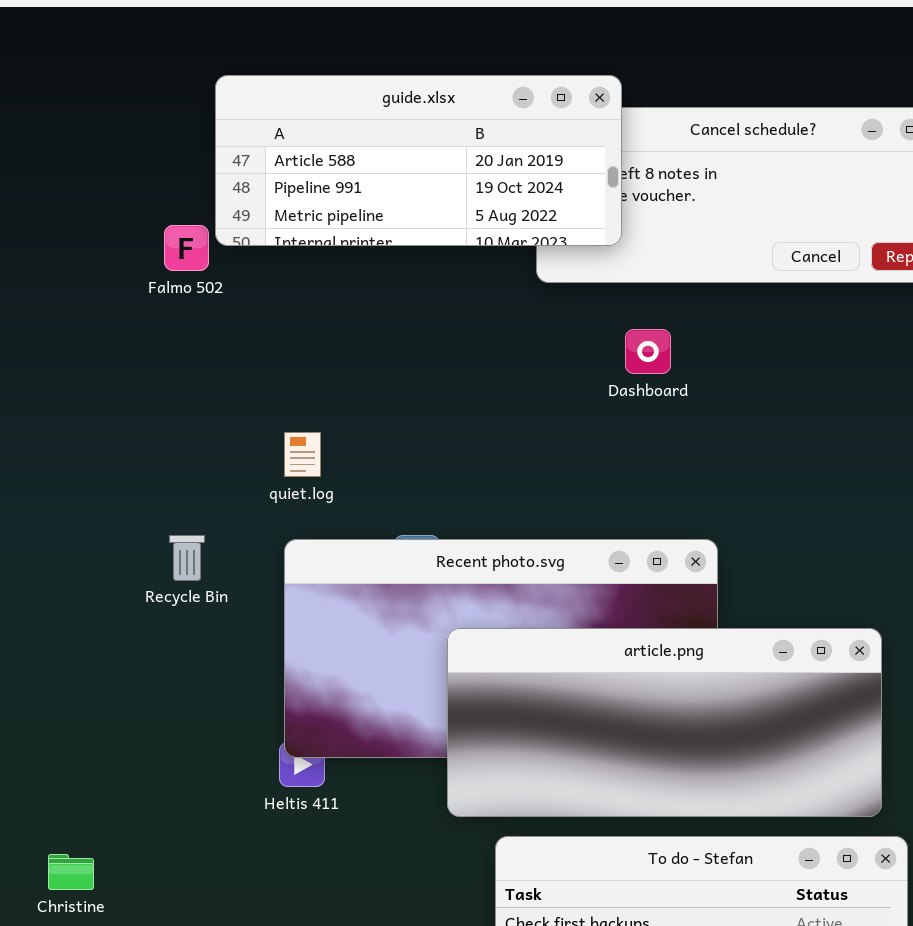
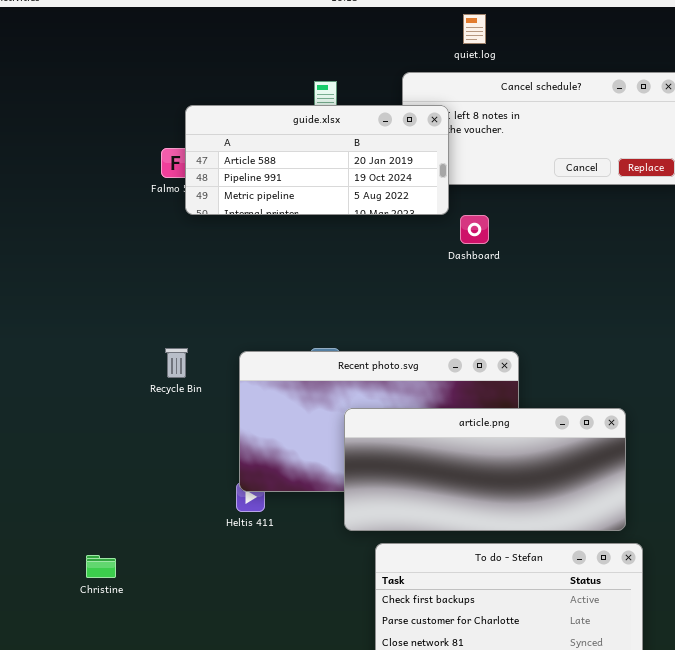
guide.xlsx: [215,75,622,246] -> [185,105,449,215], moved
quiet.log: [284,432,321,477] -> [463,14,486,44], moved

